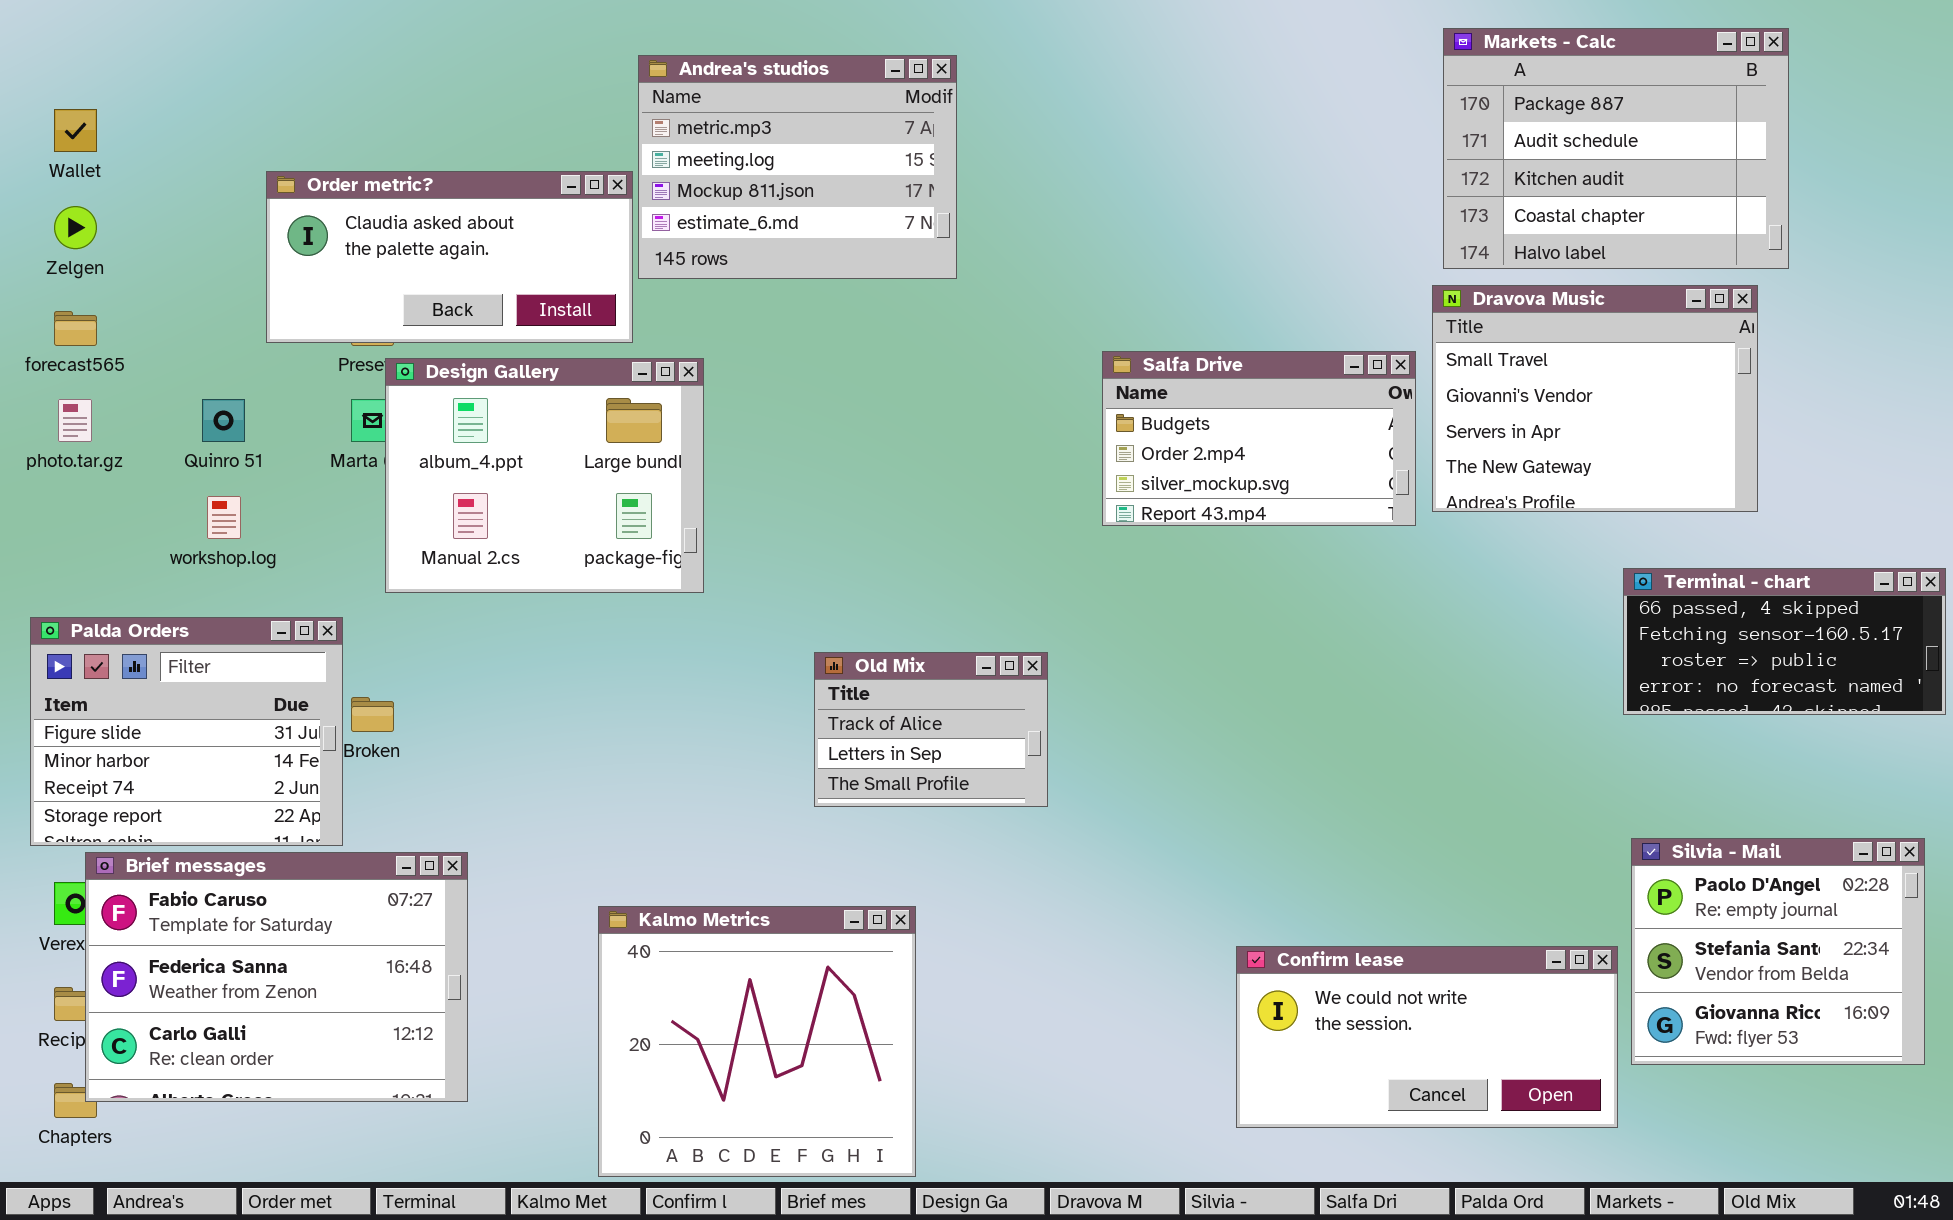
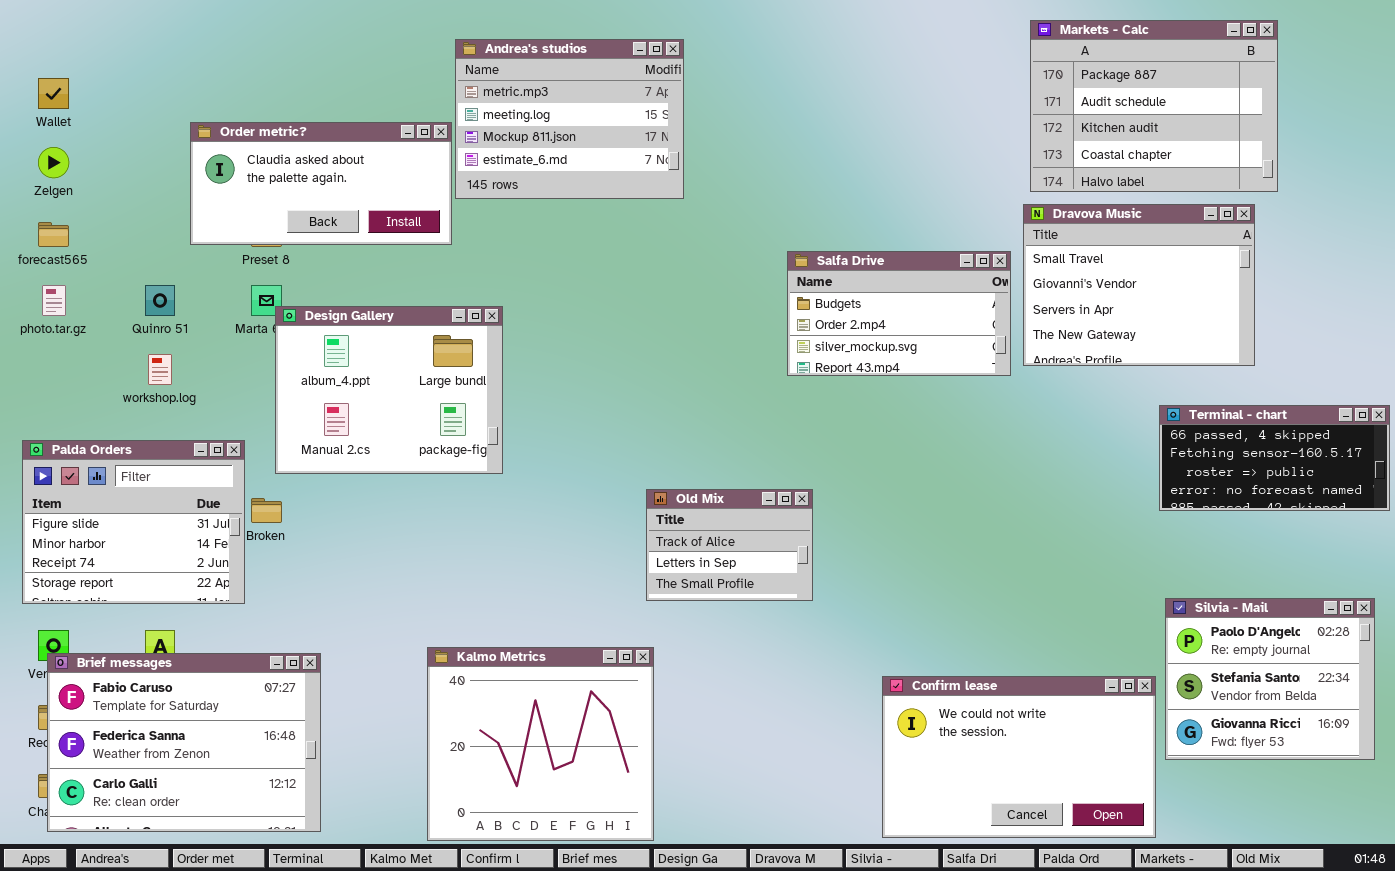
Design Gallery: [385,358,704,593] -> [275,306,503,474], moved
Old Mix: [814,652,1048,807] -> [646,489,813,601], moved
Brief messages: [85,852,468,1102] -> [47,653,321,832], moved
Confirm lease: [1236,946,1618,1128] -> [882,676,1156,838], resized

